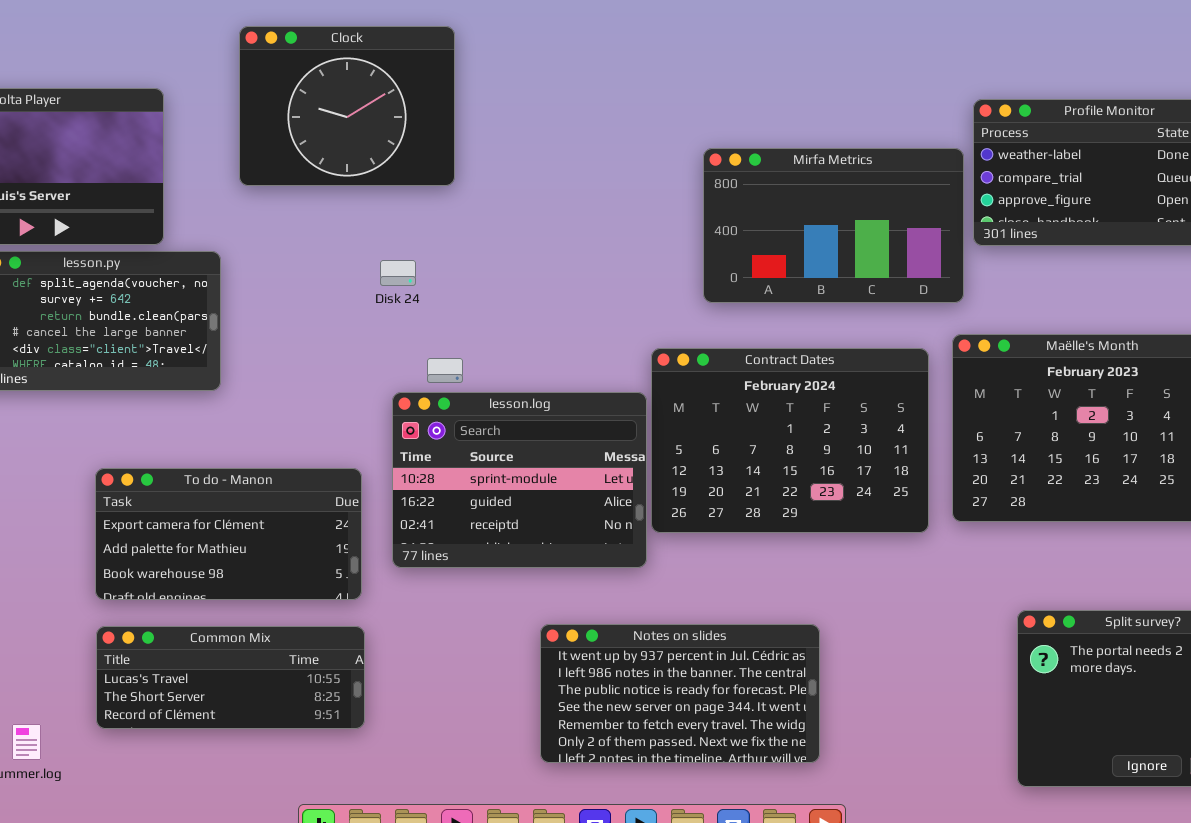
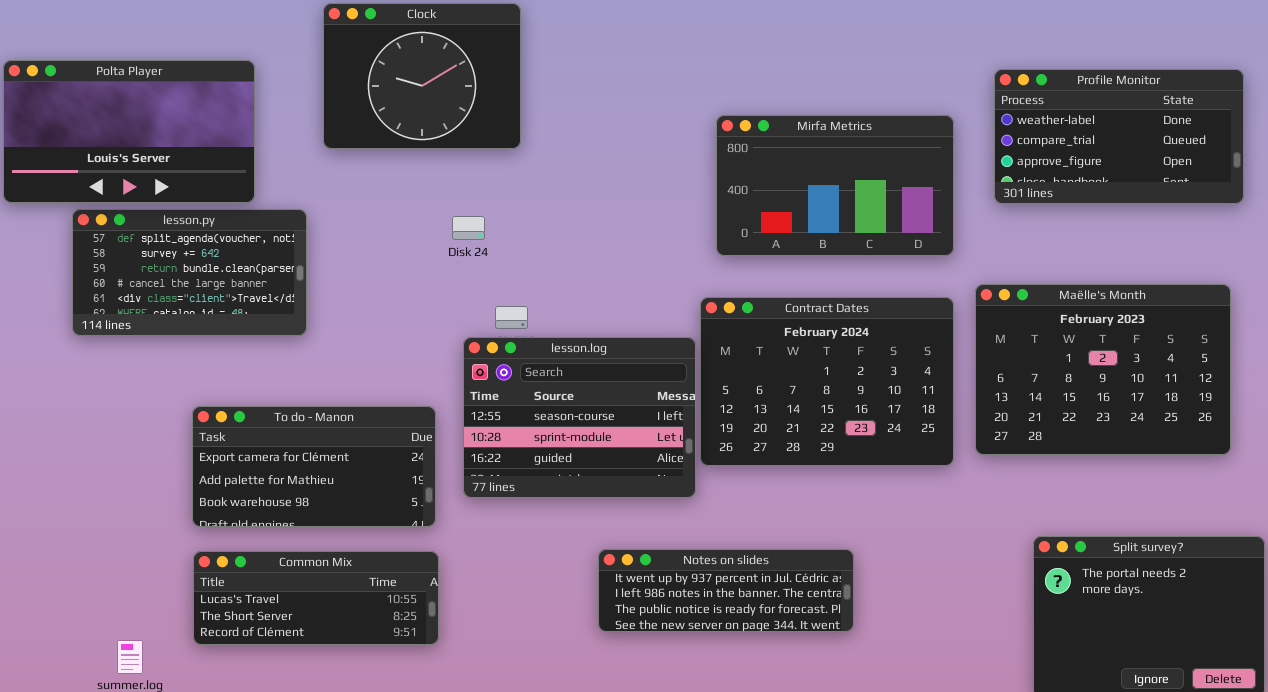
Mirfa Metrics: [703,148,964,303] -> [716,115,954,256], moved
lesson.log: [392,392,647,568] -> [463,337,696,498], scrolled up 1 row
Notes on slides: [540,624,820,763] -> [598,549,854,632], resized

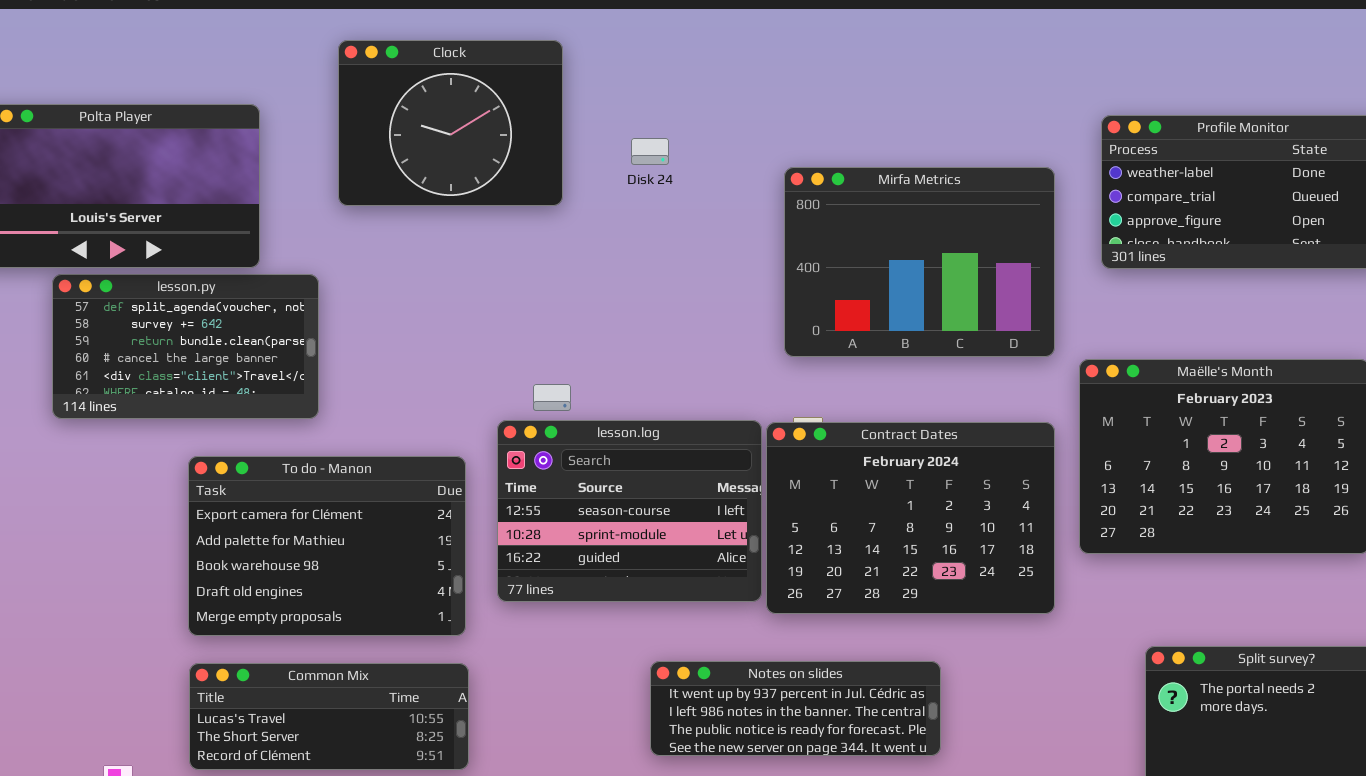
Mirfa Metrics: [716,115,954,256] -> [784,167,1055,357], resized
Disk 24: [452,216,485,240] -> [631,138,669,165], moved
Contract Dates: [700,297,954,466] -> [766,422,1055,614], moved
To do - Manon: [192,406,436,527] -> [188,456,466,636], resized

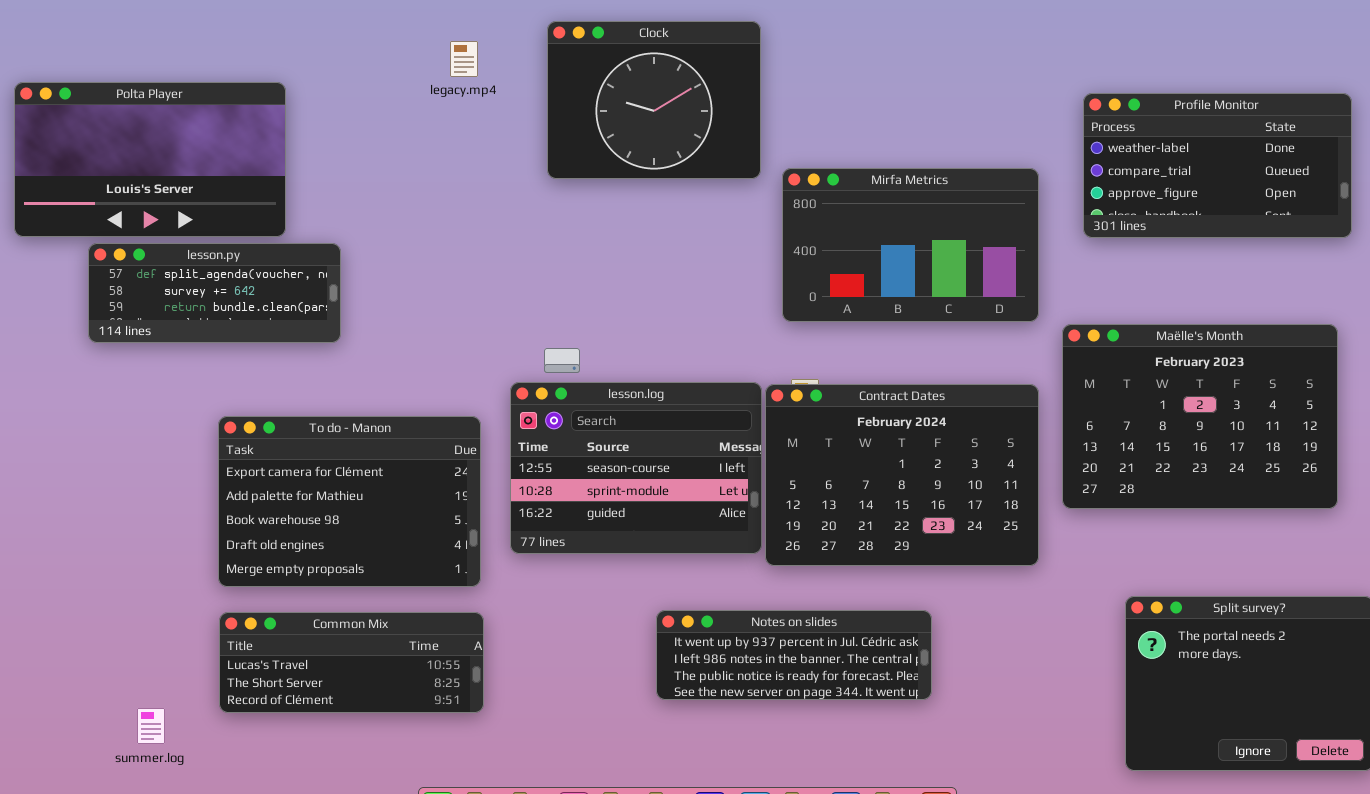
Clock: [338,40,563,206] -> [547,21,761,179], moved
Mirfa Metrics: [784,167,1055,357] -> [782,168,1039,322], resized
lesson.py: [52,274,319,419] -> [88,243,341,343], resized

